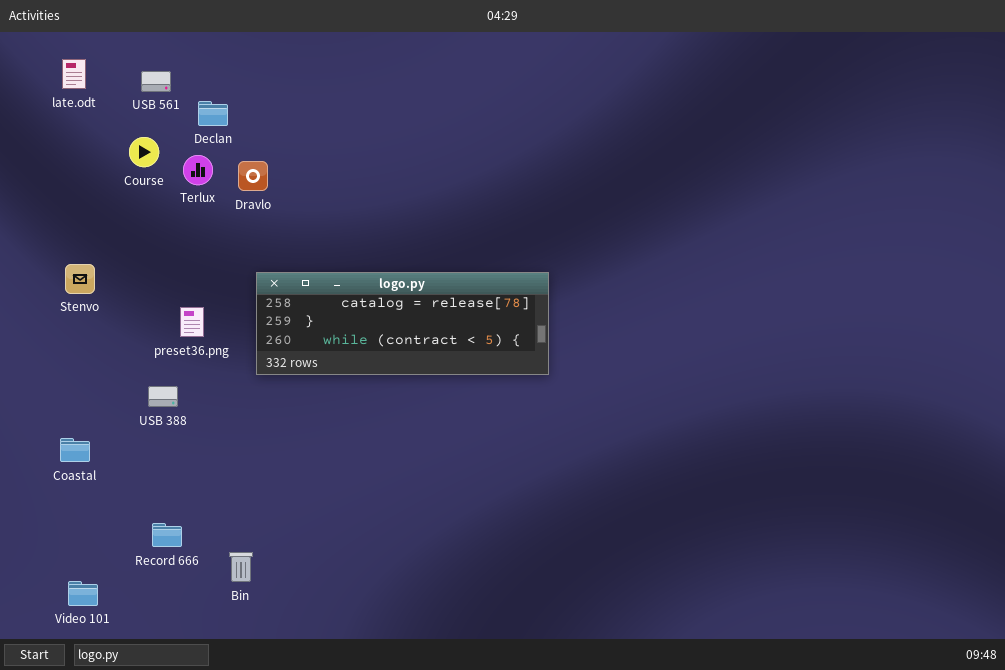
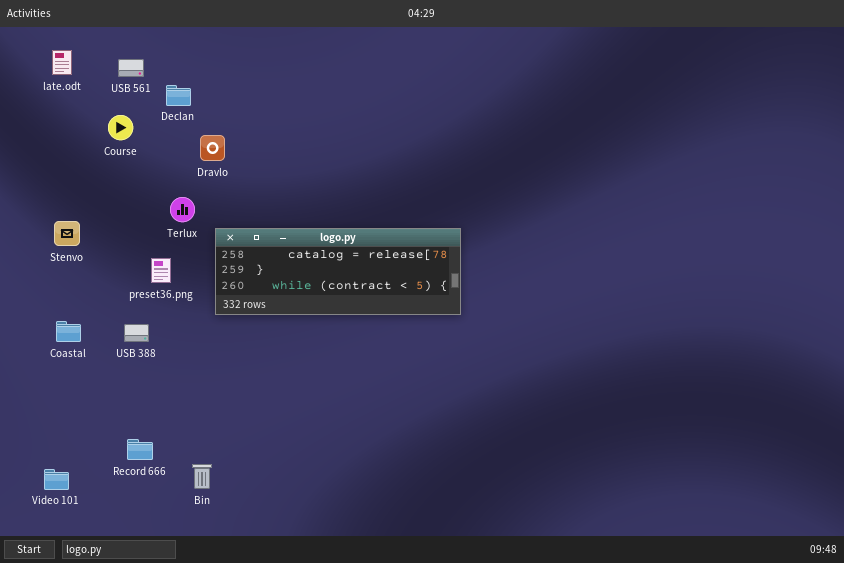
Terlux: [183,155,213,185] -> [170,197,195,222], moved
Coastal: [60,438,90,462] -> [56,321,81,342], moved
Video 101: [68,581,98,606] -> [44,469,69,490], moved

